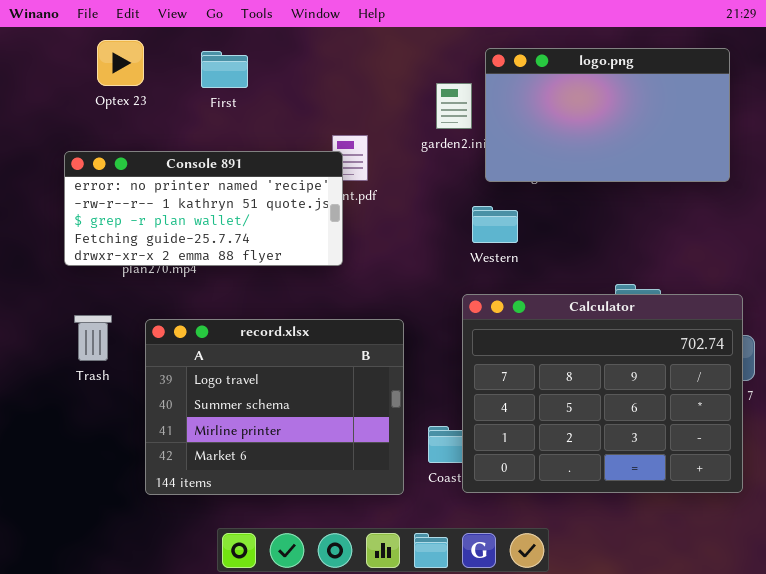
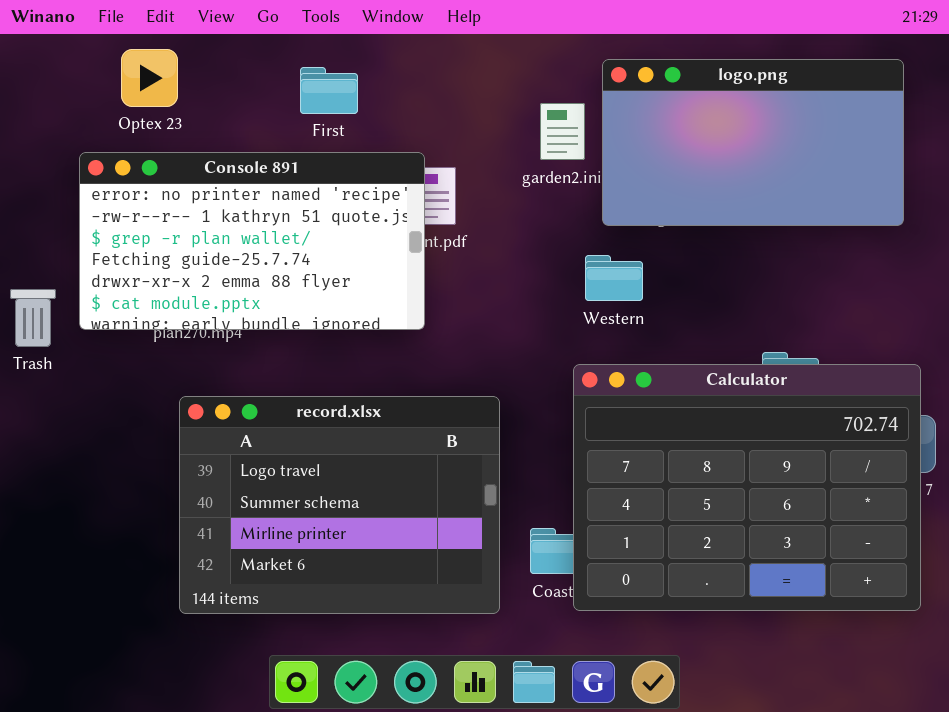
First: [201,51,248,88] -> [300,67,358,114], moved
Console 891: [64,151,343,266] -> [79,152,425,330], resized
Trash: [74,315,112,361] -> [10,289,56,347], moved

